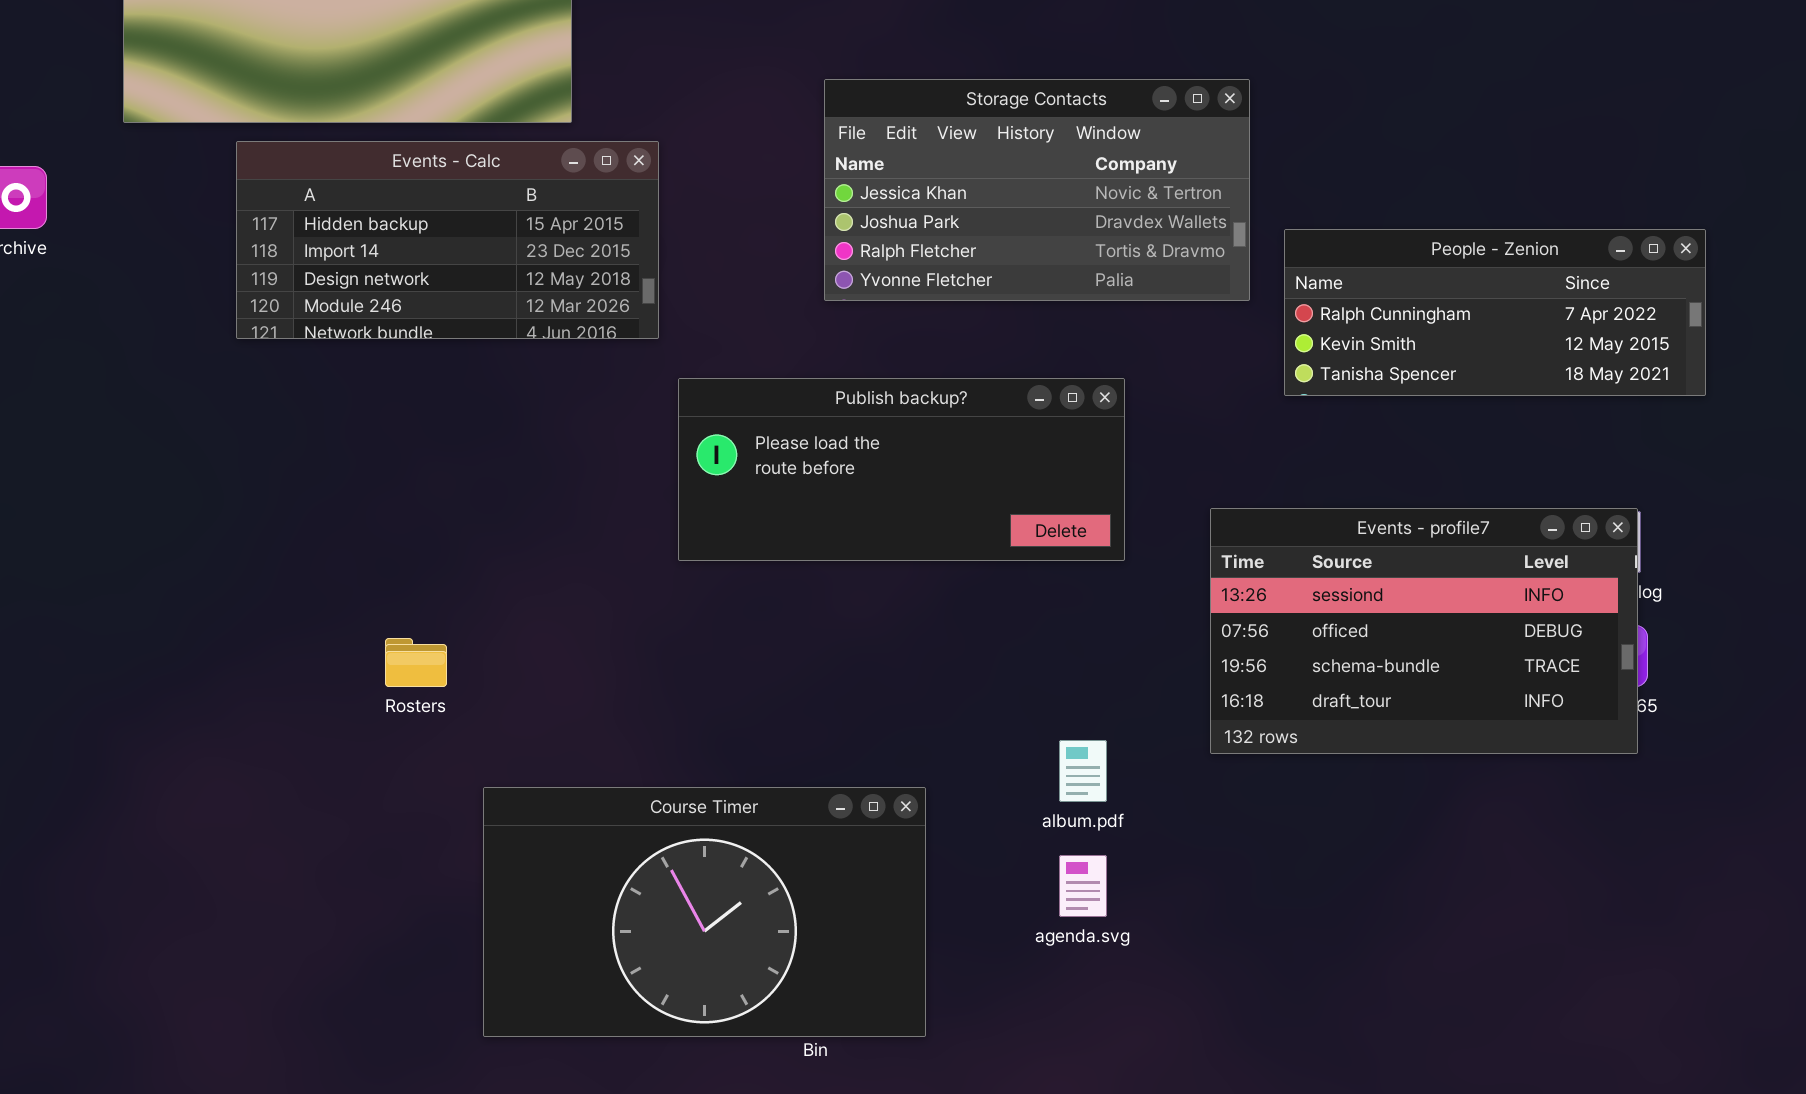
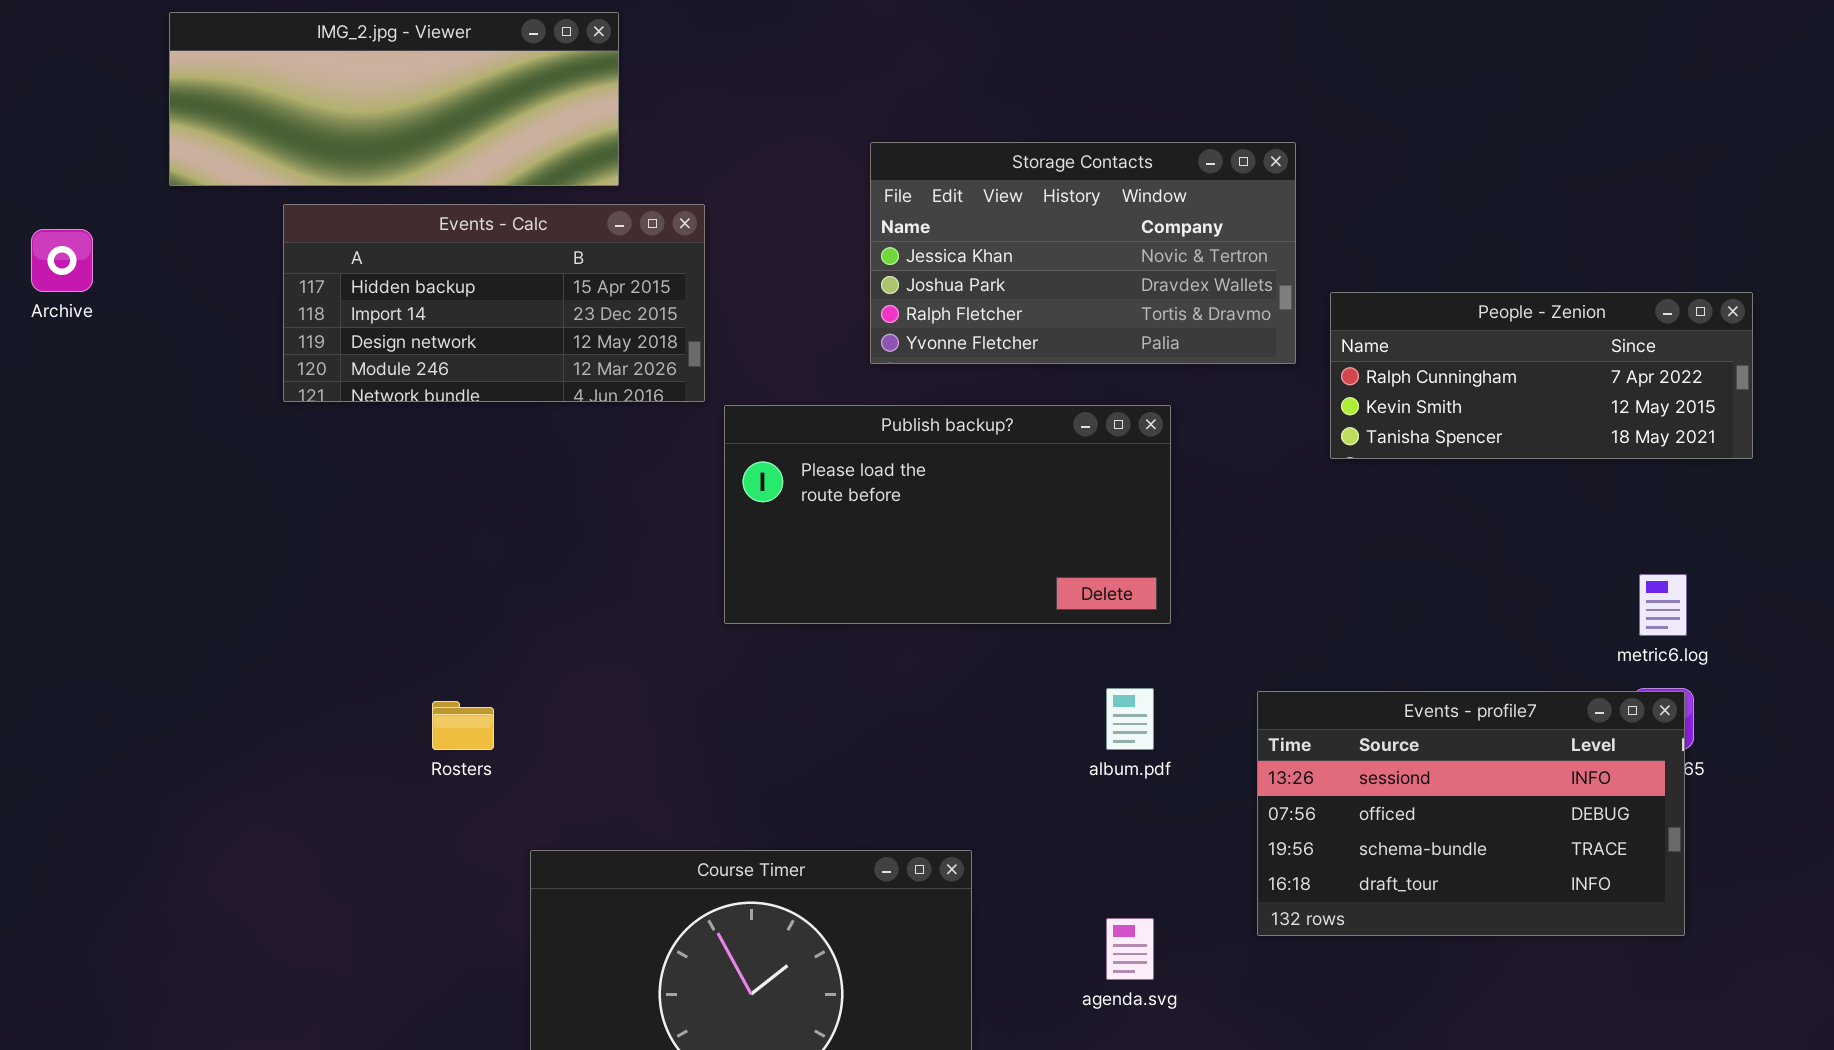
Publish backup?: [678,378,1125,561] -> [724,405,1171,624], resized
Events - profile7: [1210,508,1638,754] -> [1257,691,1685,936], moved
album.pdf: [1059,740,1107,802] -> [1106,688,1154,750], moved

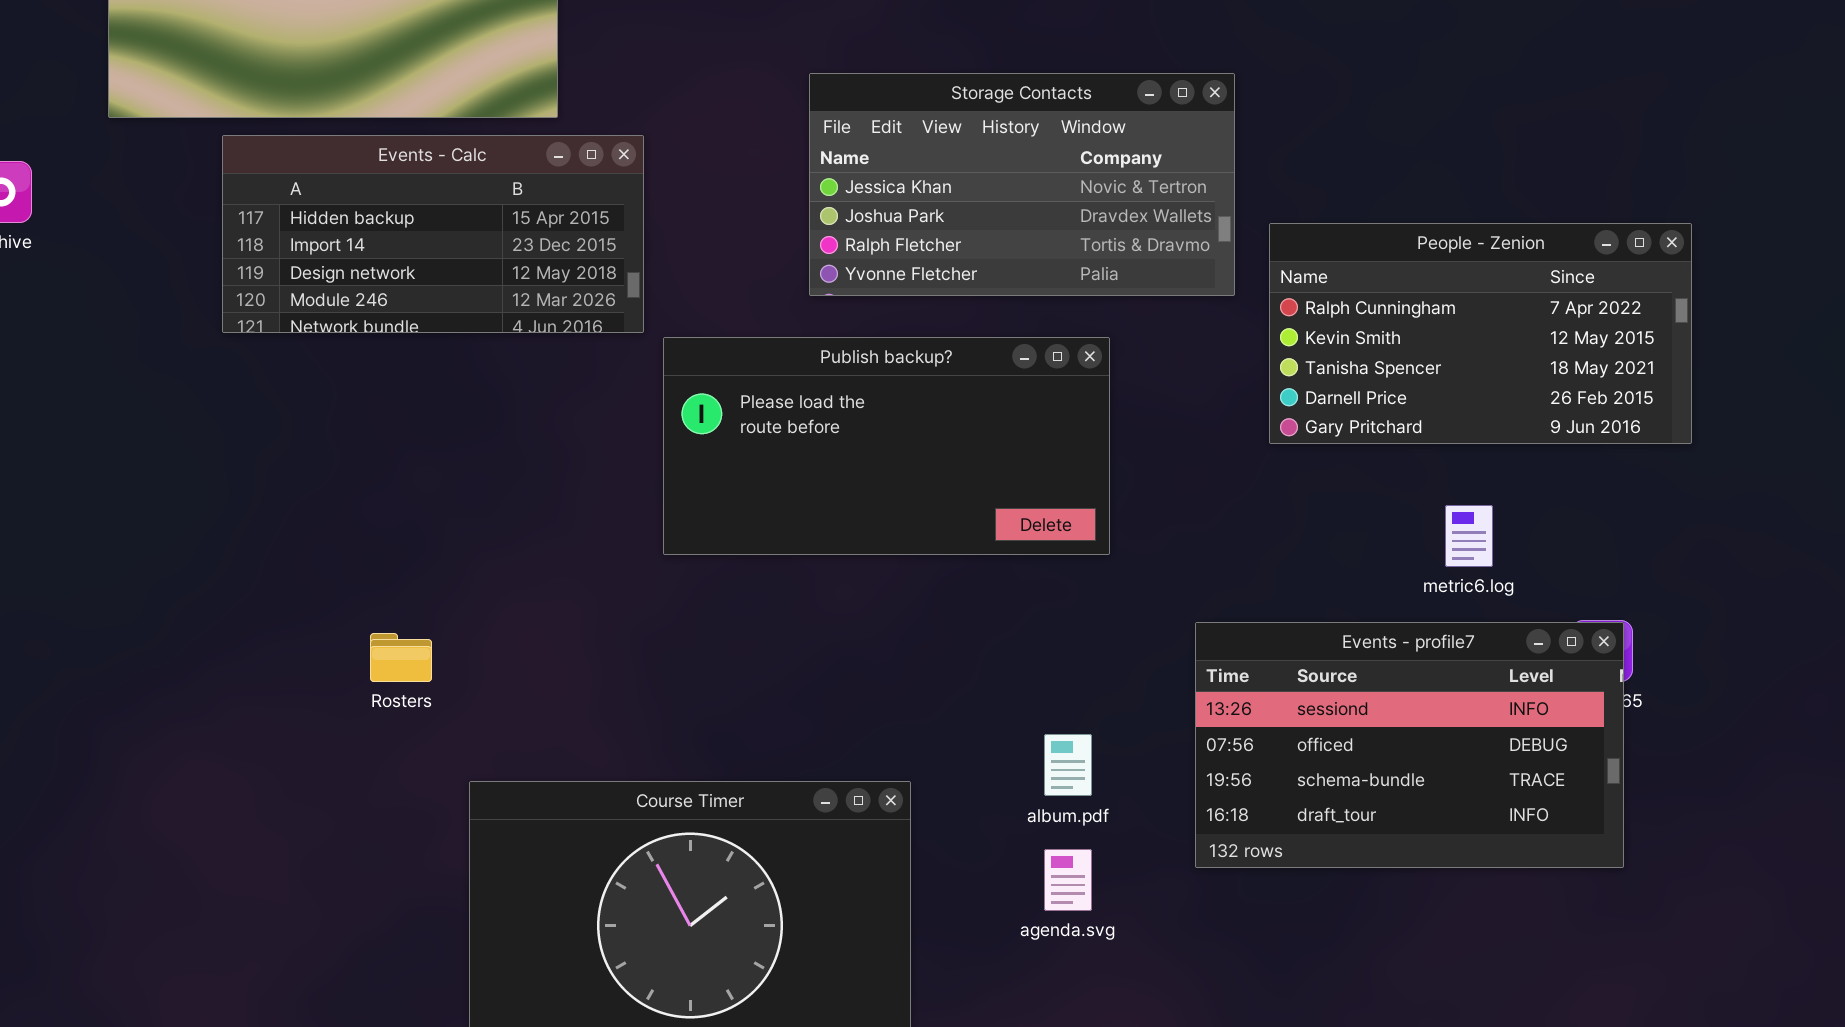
People - Zenion: [1330,292,1753,459] -> [1269,223,1692,444], resized
metric6.log: [1639,574,1687,636] -> [1445,505,1493,567], moved
album.pdf: [1106,688,1154,750] -> [1044,734,1092,796], moved

